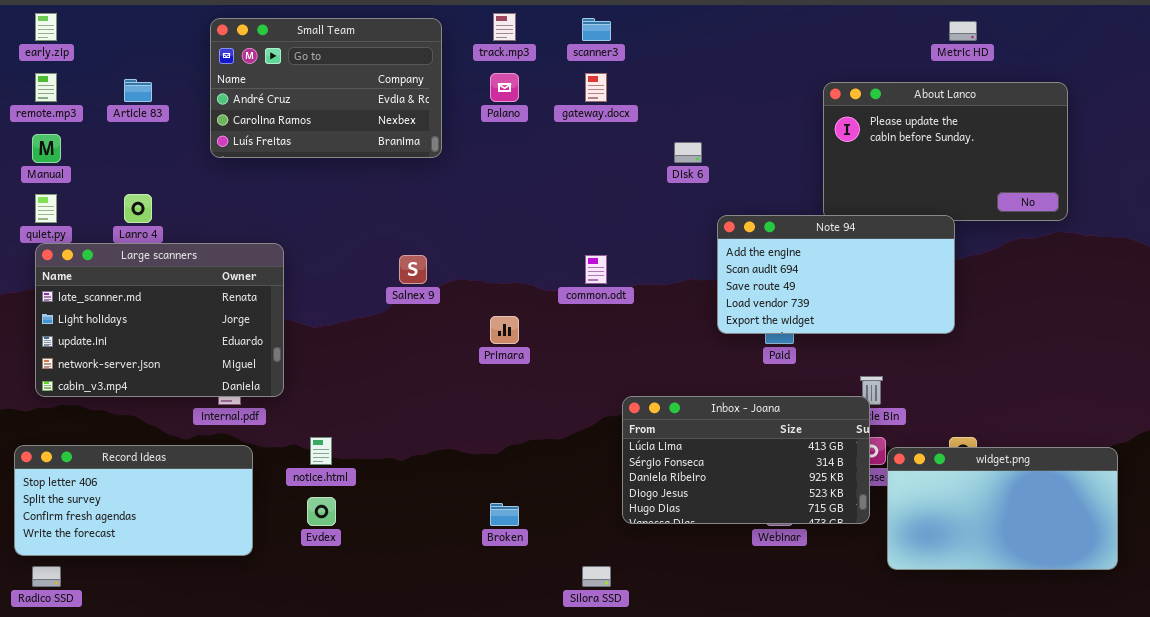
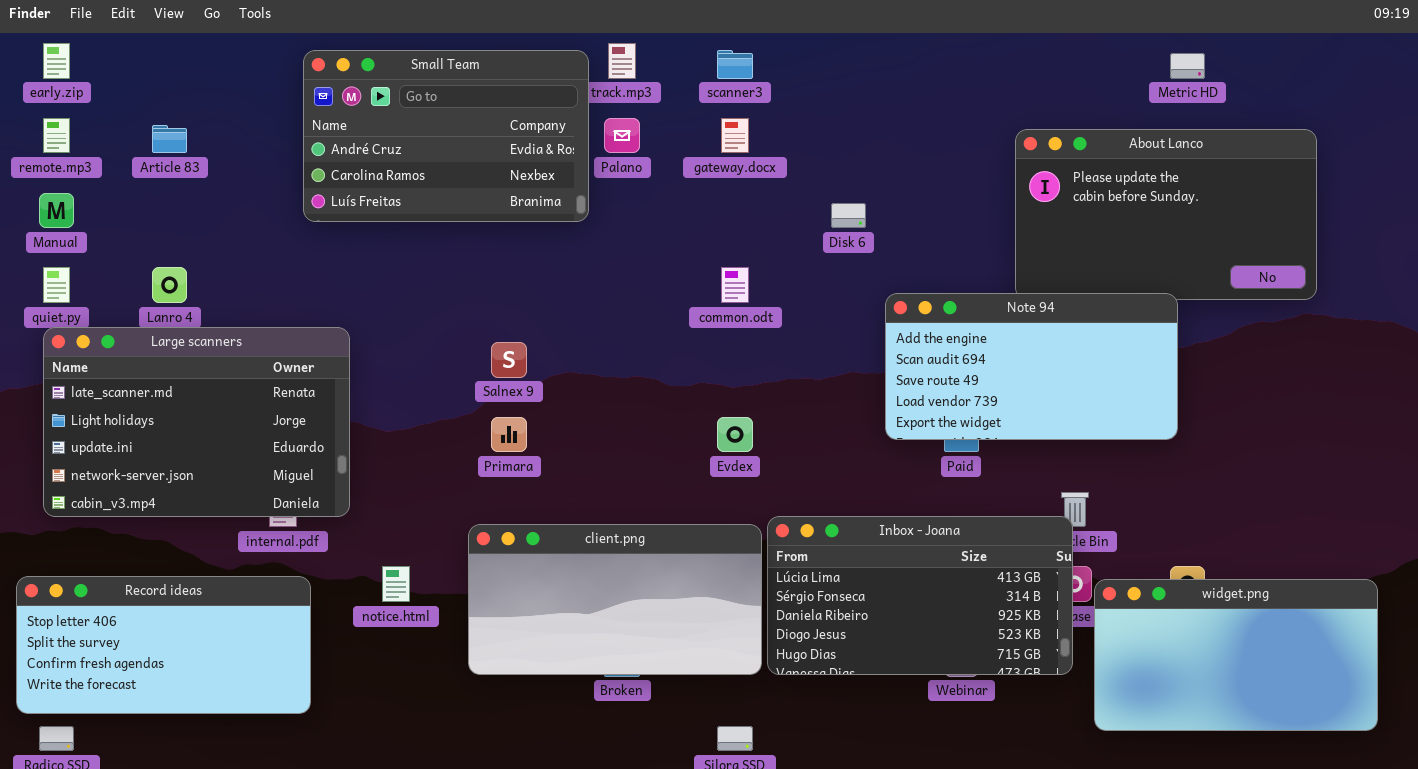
Small Team: [210,18,442,158] -> [303,50,589,222], moved
common.odt: [585,255,607,284] -> [721,267,749,303], moved
Primara: [490,316,519,344] -> [491,417,527,452], moved
client.png: none -> [468,524,762,675], opened
Evdex: [307,497,336,526] -> [717,417,753,452], moved

